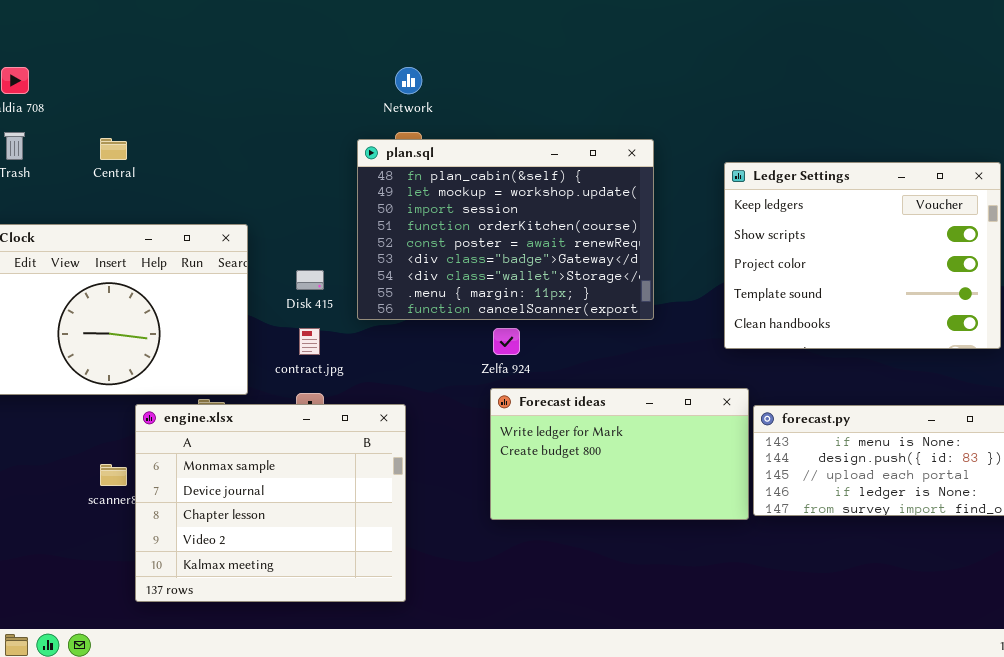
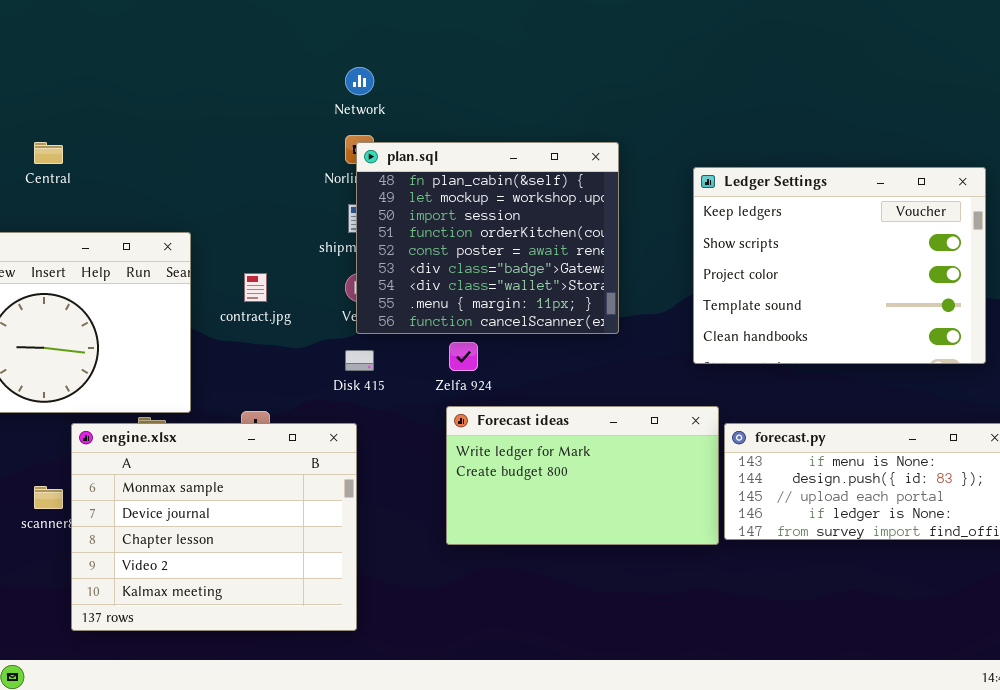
plan.sql: [357,139,654,320] -> [356,142,619,334], resized
Disk 415: [296,270,324,290] -> [345,350,374,371], moved
contract.jpg: [299,328,320,355] -> [244,273,267,302], moved

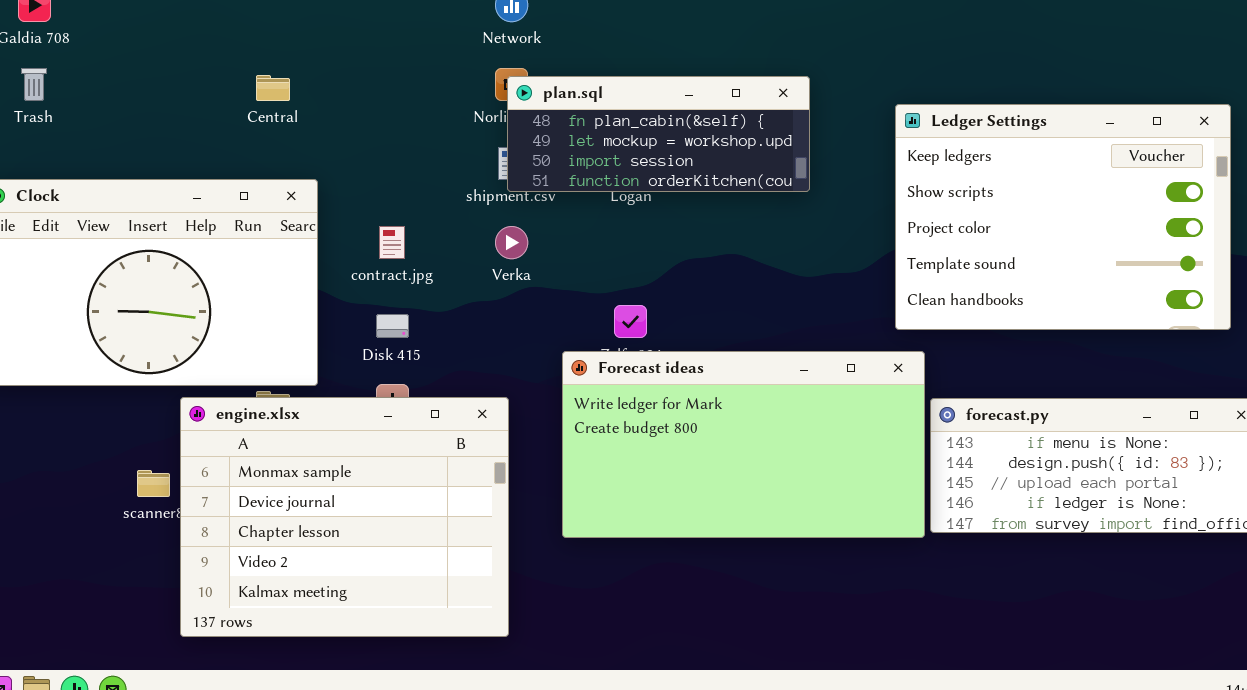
Central: [34,142,63,164] -> [256,75,290,101], moved
plan.sql: [356,142,619,334] -> [507,76,810,192], resized
Disk 415: [345,350,374,371] -> [376,314,409,338], moved
Forecast ideas: [446,406,719,545] -> [562,351,925,538], resized

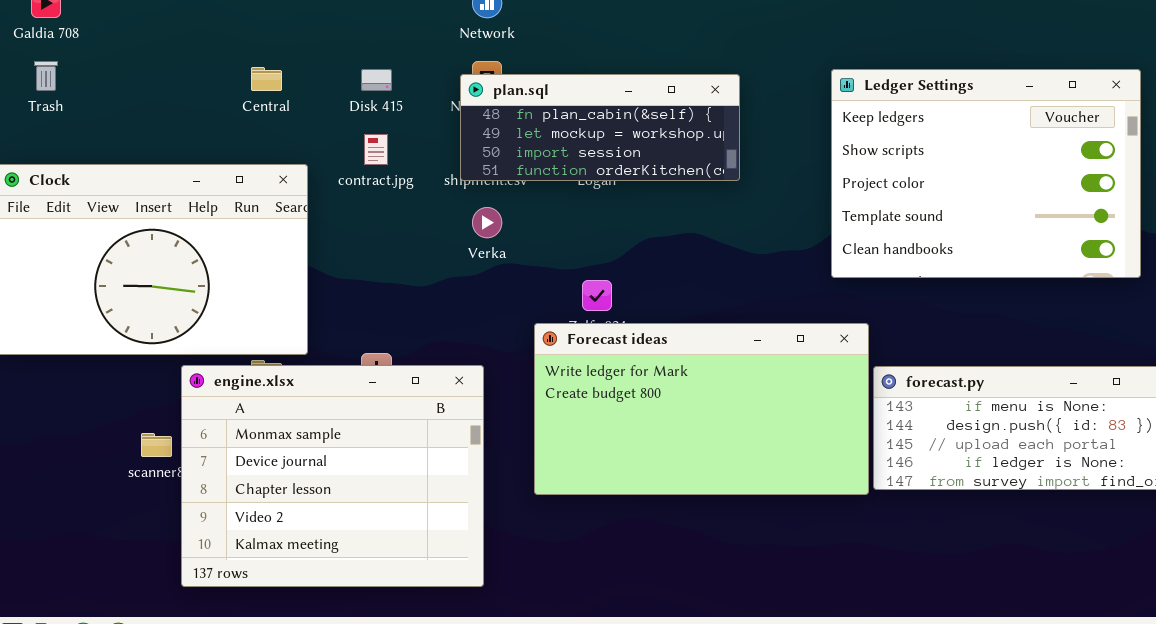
plan.sql: [507,76,810,192] -> [460,74,740,181], moved
Ledger Settings: [895,104,1231,330] -> [831,69,1141,278], moved
contract.jpg: [379,226,405,259] -> [364,134,388,165], moved
Disk 415: [376,314,409,338] -> [361,69,392,91], moved

